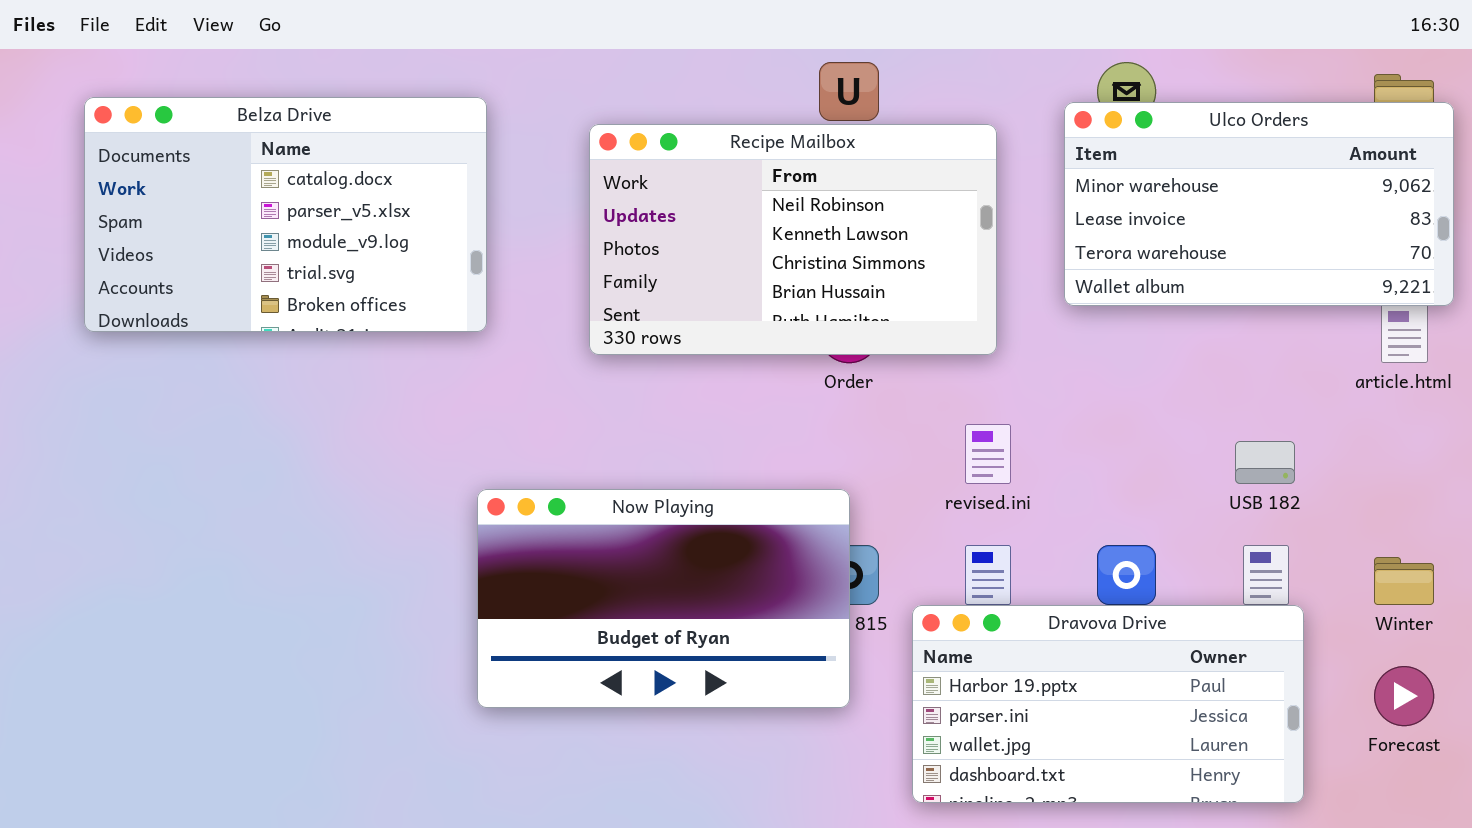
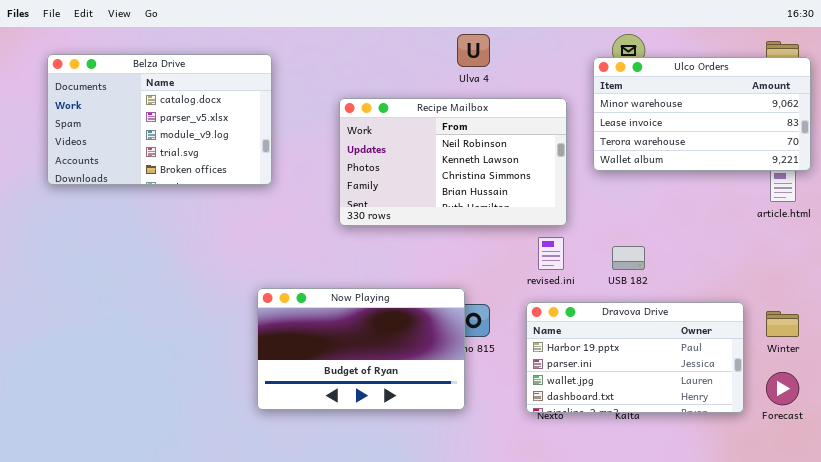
Recipe Mailbox: [589,124,997,355] -> [339,98,567,226], moved
USB 182: [1235,441,1295,484] -> [612,246,645,270], moved
Now Playing: [477,489,850,708] -> [257,288,465,410], moved
Dravova Drive: [912,605,1304,803] -> [526,302,744,413], moved

